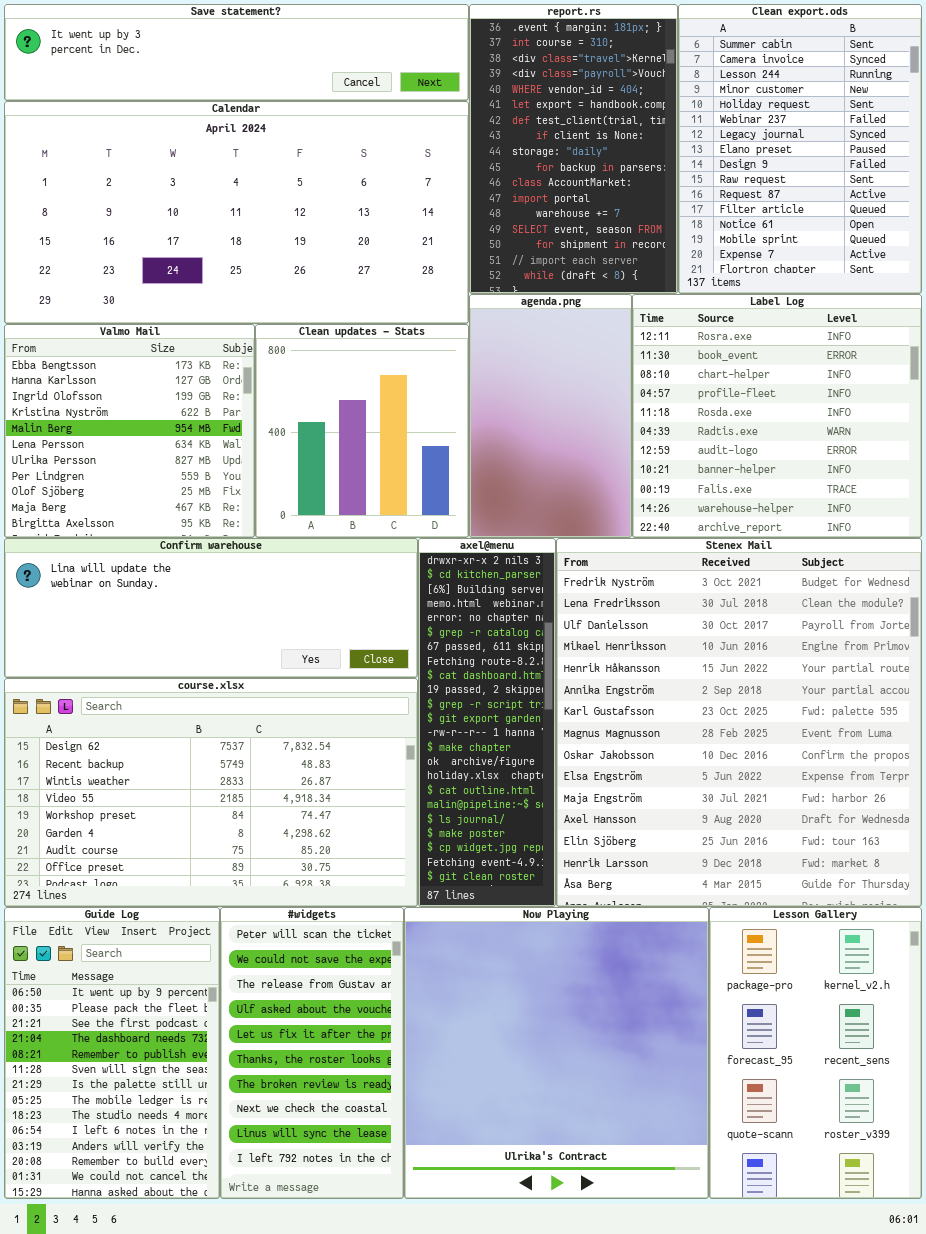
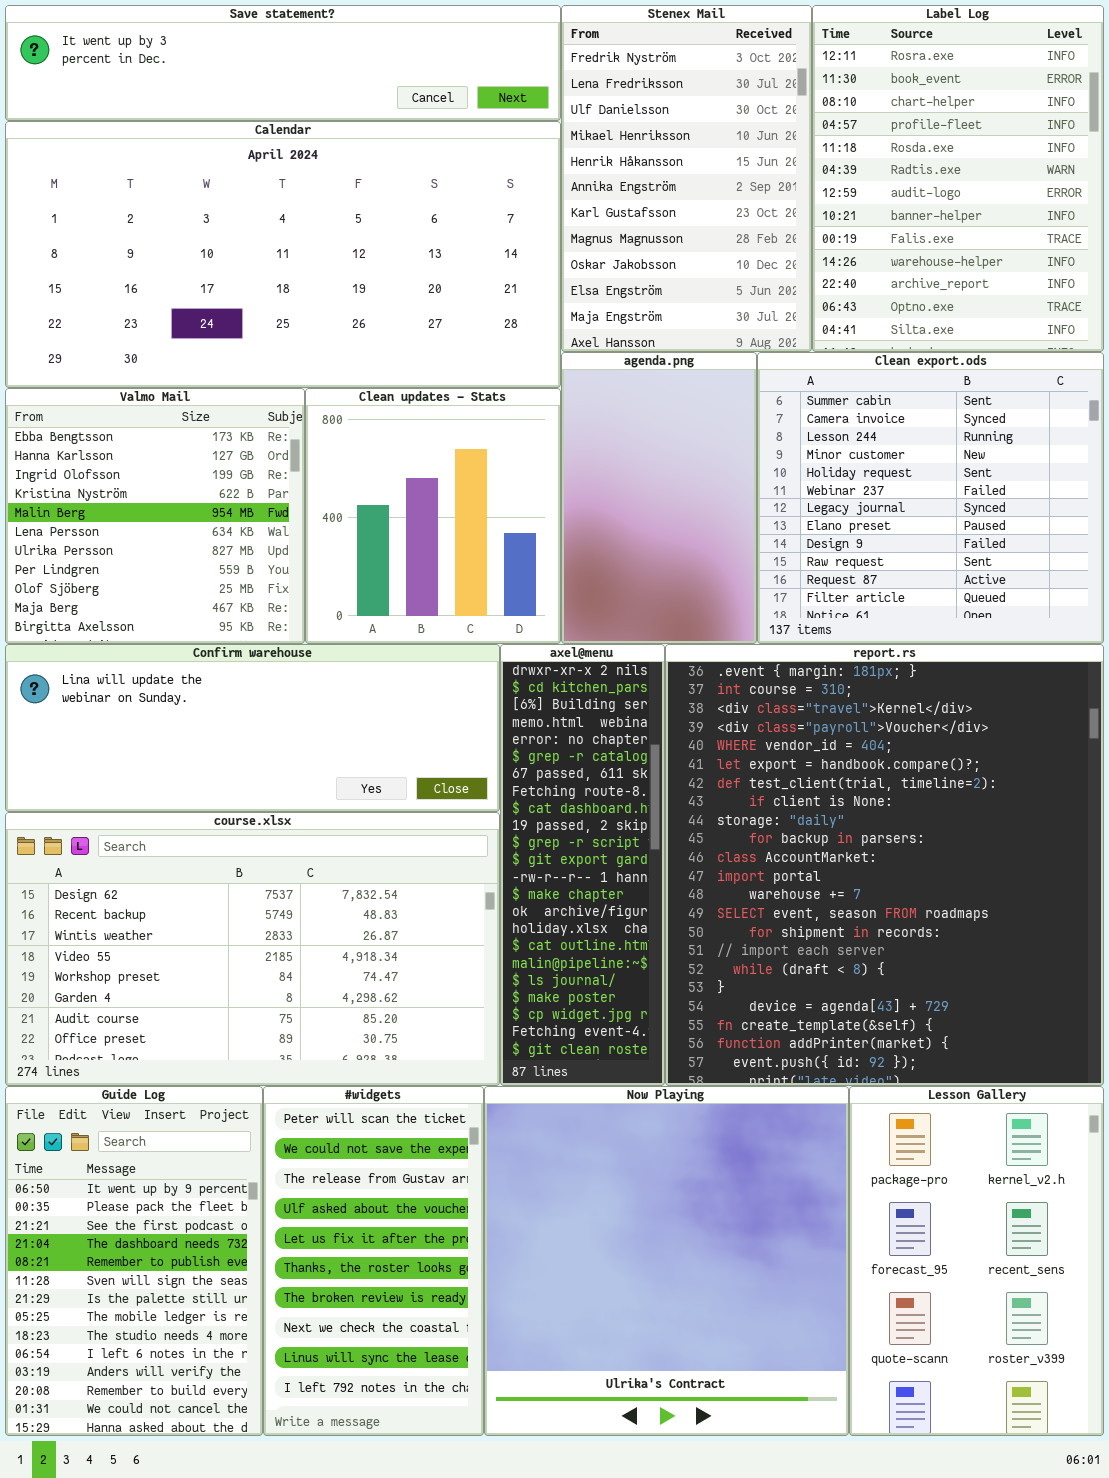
report.rs: [469,4,678,294] -> [665,644,1104,1086], moved, resized
Clean export.ods: [678,4,922,294] -> [757,352,1104,644], moved, resized
Label Log: [632,294,922,538] -> [812,5,1104,352], moved, resized
Stenex Mail: [556,538,922,907] -> [561,5,812,352], moved, resized

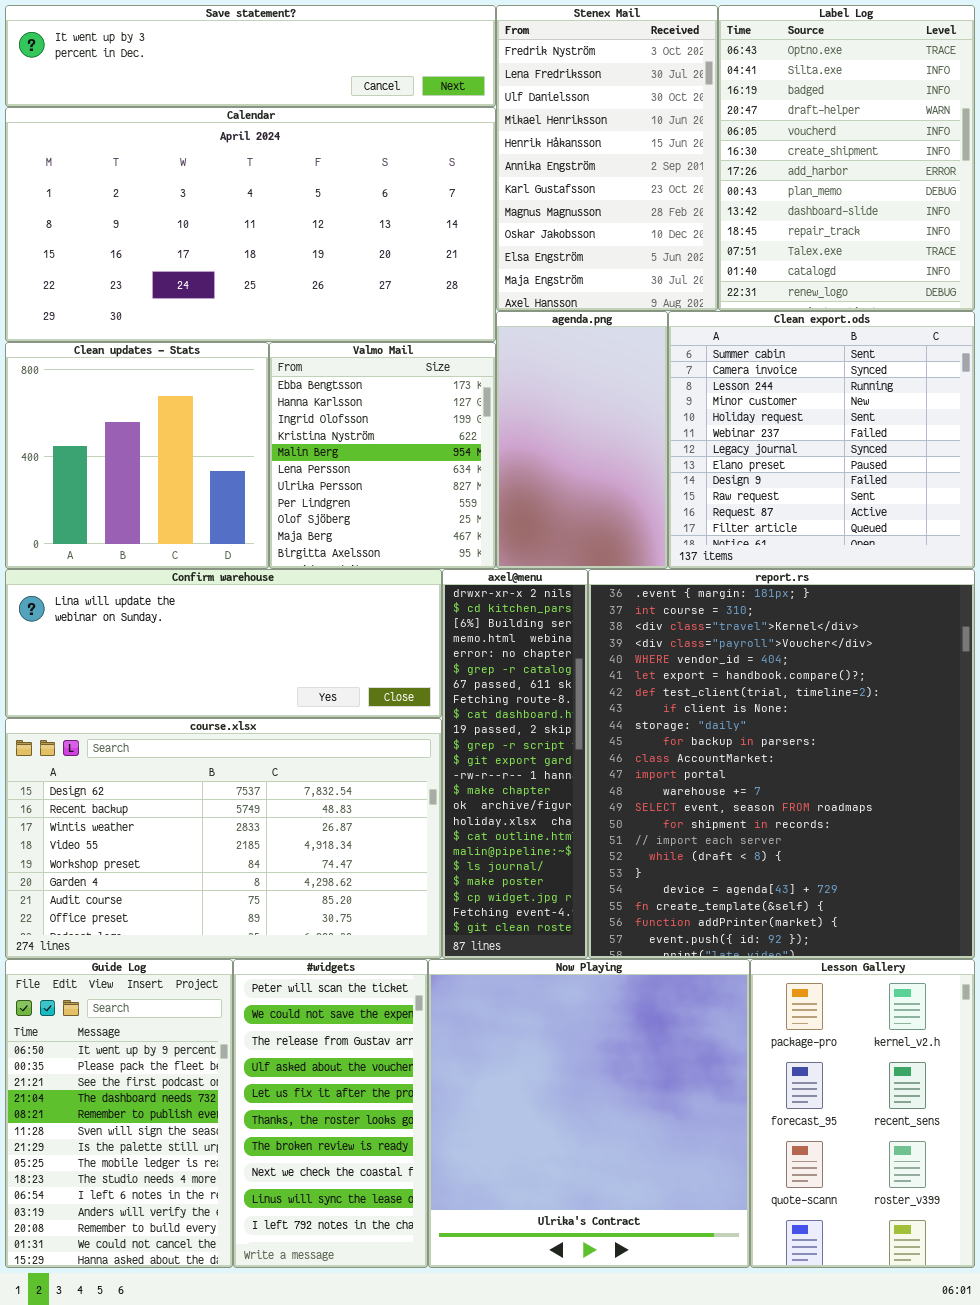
Label Log: [812,5,1104,352] -> [718,5,975,311], scrolled down 11 rows
Valmo Mail: [5,388,305,644] -> [269,342,496,569], moved, resized
Clean updates - Stats: [305,388,561,644] -> [5,342,269,569], moved, resized

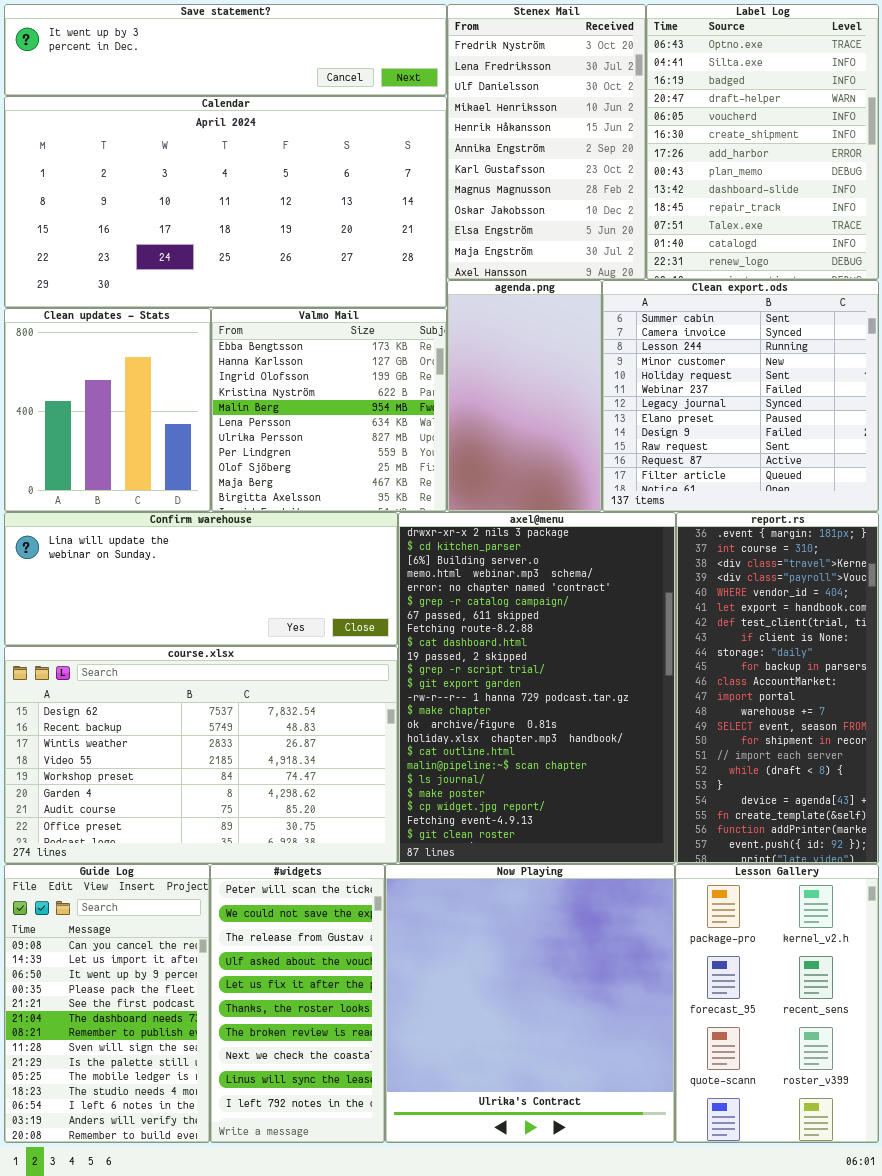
Clean updates - Stats: [5,342,269,569] -> [4,308,211,512], resized
Valmo Mail: [269,342,496,569] -> [211,308,447,512], resized
axel@menu: [442,569,588,959] -> [398,512,676,864], resized
report.rs: [588,569,975,959] -> [676,512,879,864], resized
Guide Log: [5,959,233,1268] -> [4,864,210,1143], scrolled up 2 rows

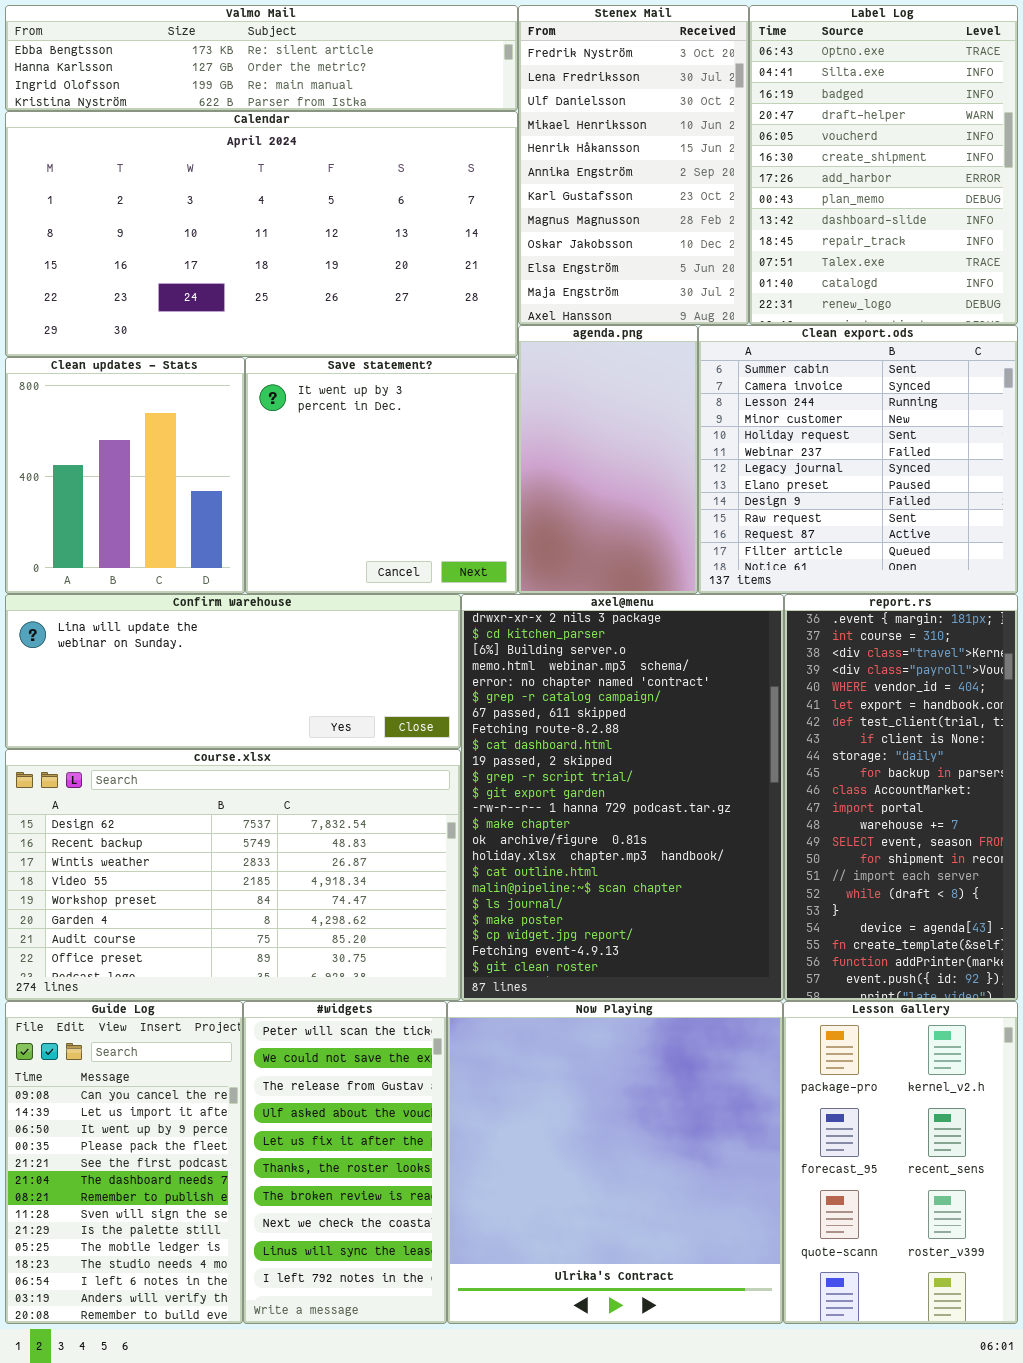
Save statement?: [4,4,447,96] -> [245,357,518,594], moved, resized
Valmo Mail: [211,308,447,512] -> [5,5,518,111], moved, resized

